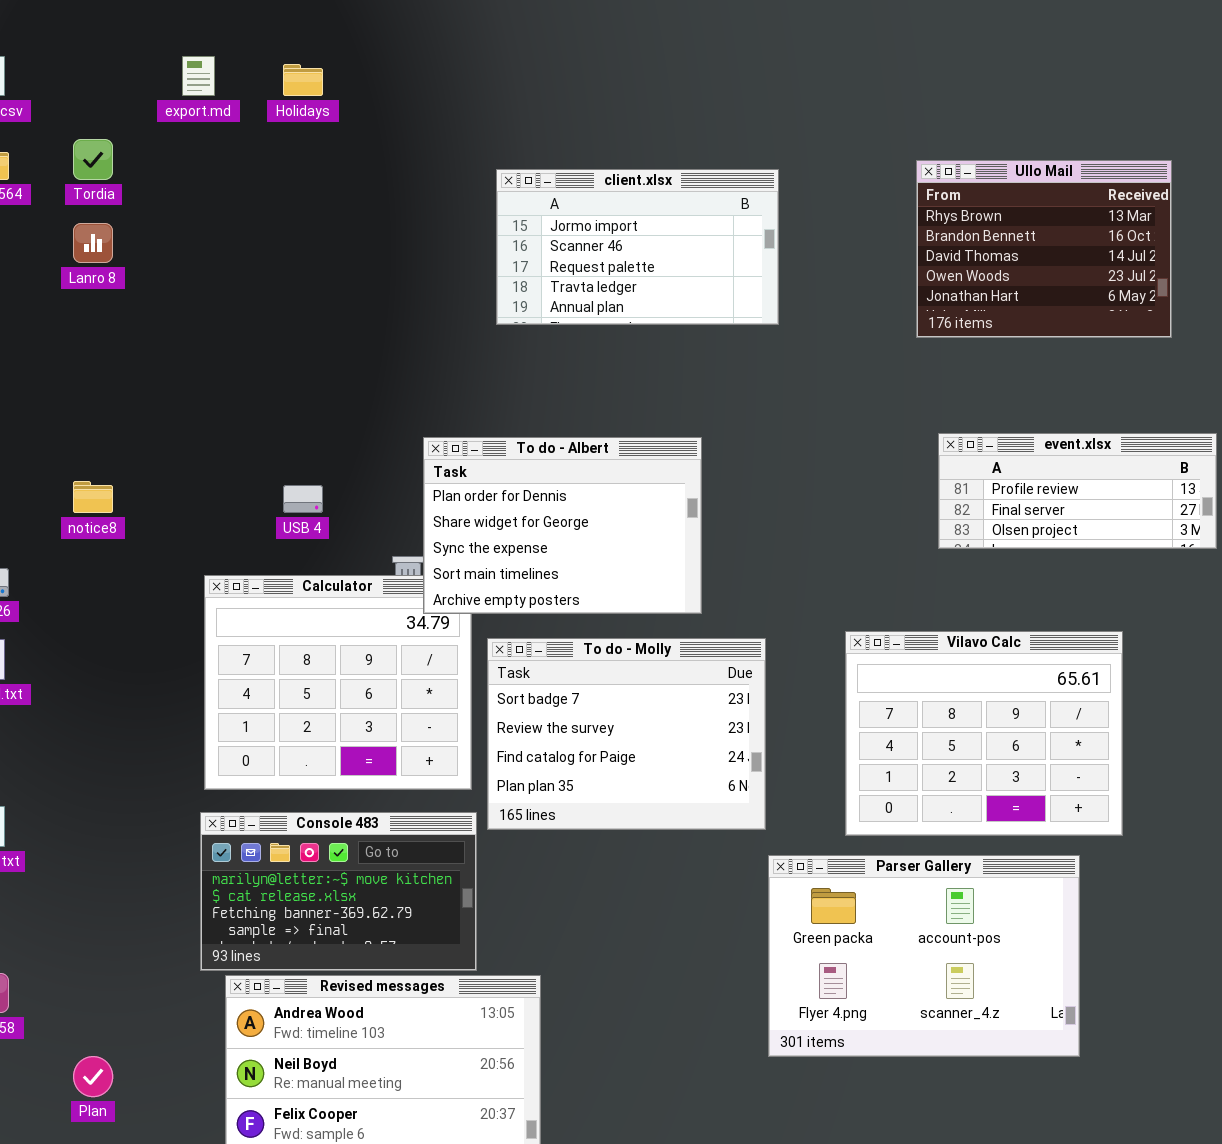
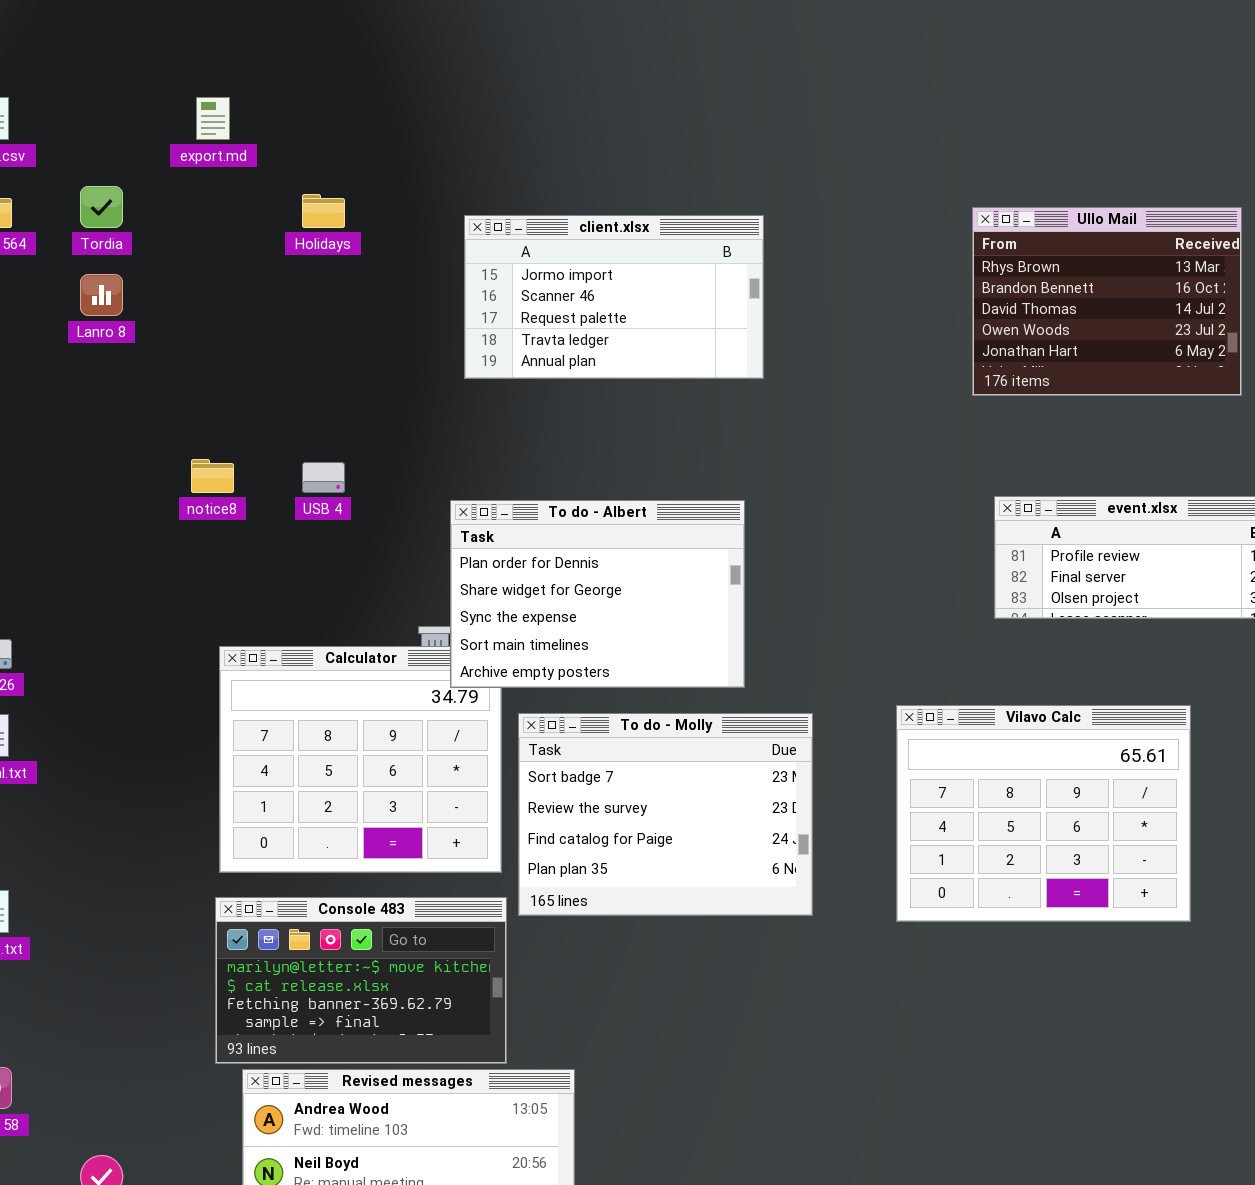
Holidays: [283,64,323,96] -> [302,194,345,228], moved
client.xlsx: [496,169,779,325] -> [464,215,764,379], moved
notice8: [73,481,113,513] -> [191,459,234,493], moved
USB 4: [283,485,323,513] -> [302,462,345,493], moved
Parser Gallery: [768,855,1080,1057] -> none, closed

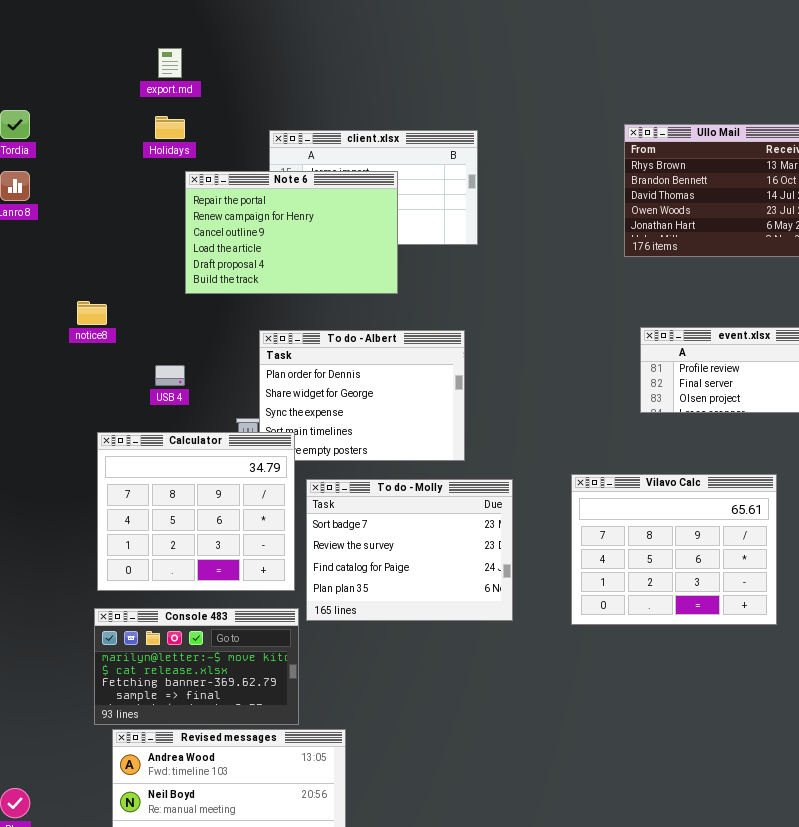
export.md: [196,97,230,140] -> [158,48,182,78], moved
Note 6: none -> [185,171,398,294], opened
USB 4: [302,462,345,493] -> [155,365,185,386], moved
Calculator: [219,646,502,873] -> [97,432,295,591], raised

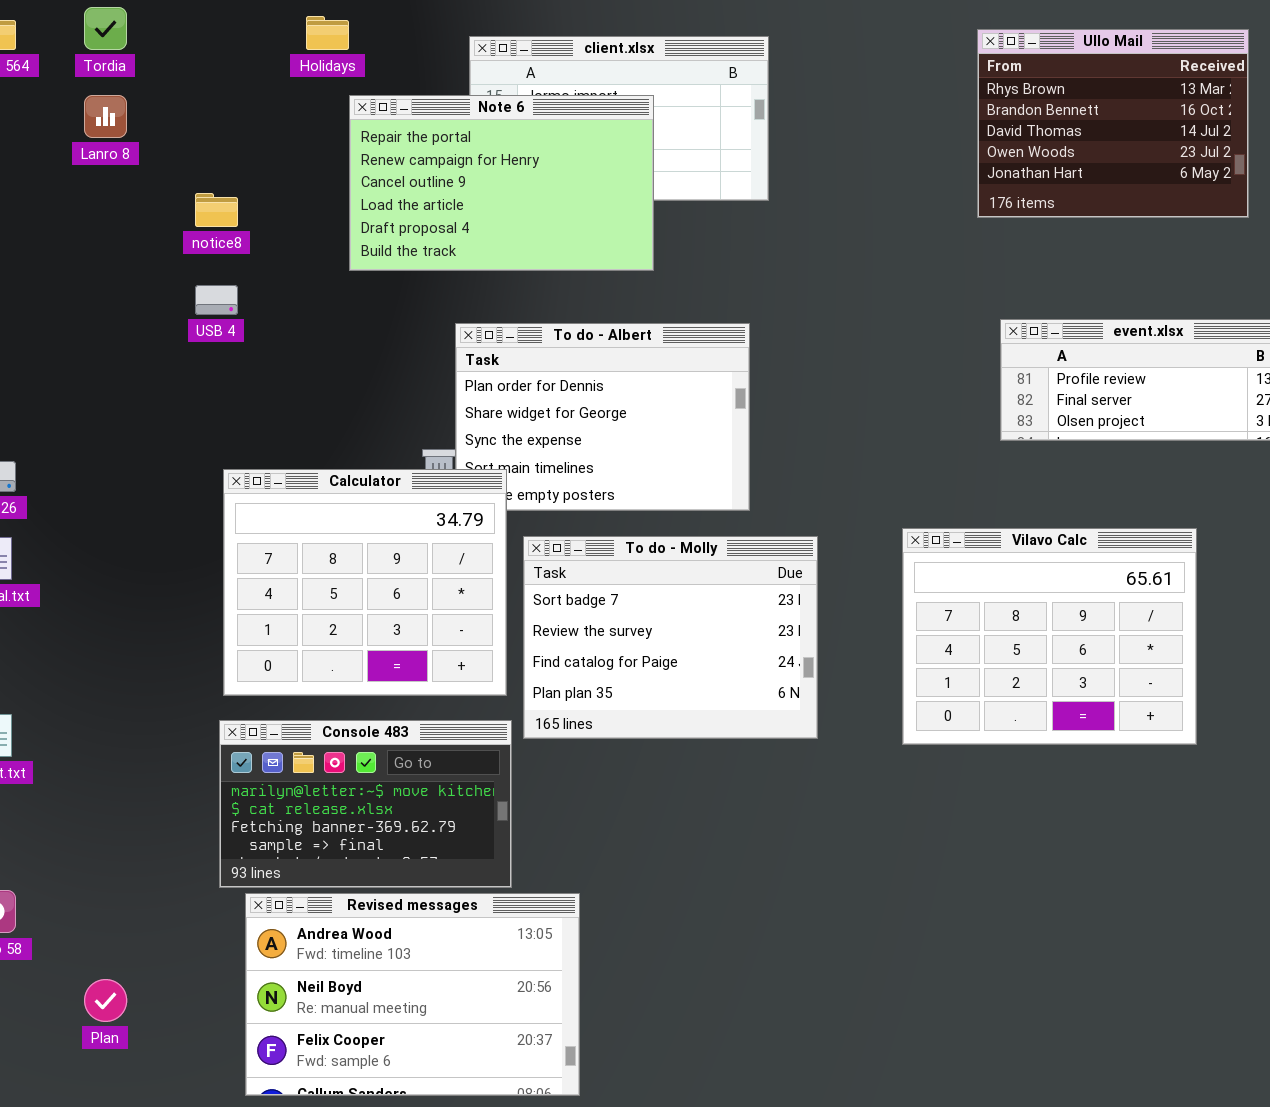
notice8: [77,301,107,325] -> [195,193,238,227], moved
USB 4: [155,365,185,386] -> [195,285,238,315], moved

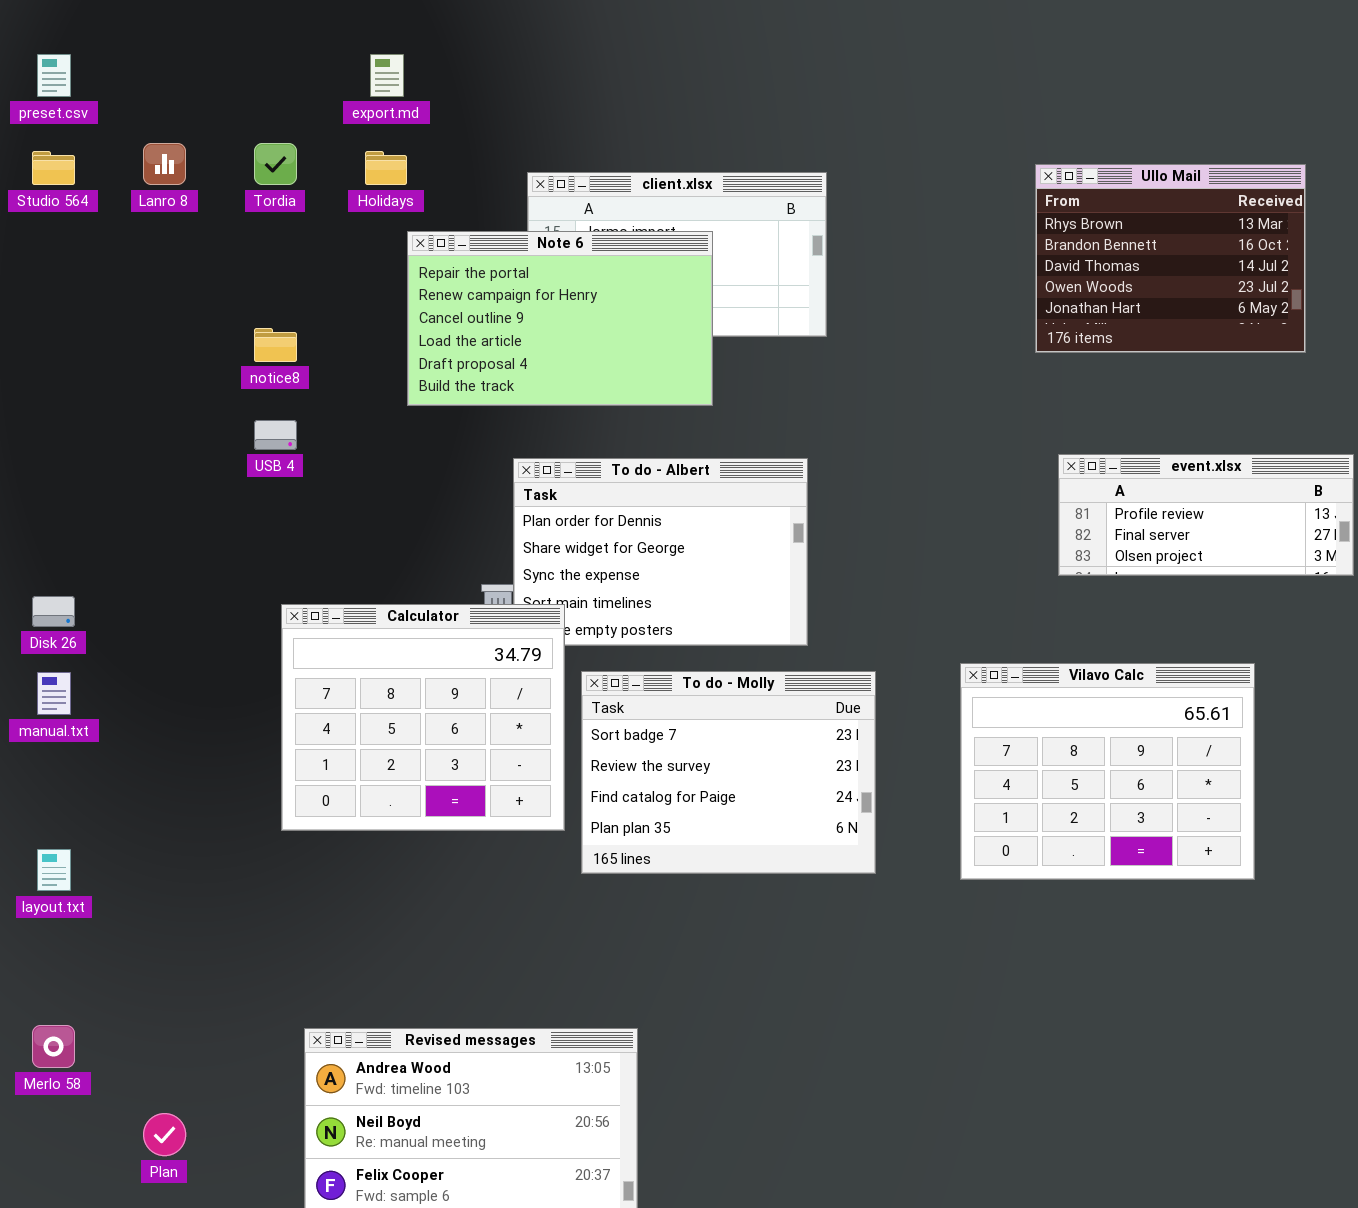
Tordia: [84,7,127,50] -> [254,143,297,185], moved
Lanro 8: [84,95,127,138] -> [143,143,186,185], moved
Console 483: [219,720,512,888] -> none, closed

